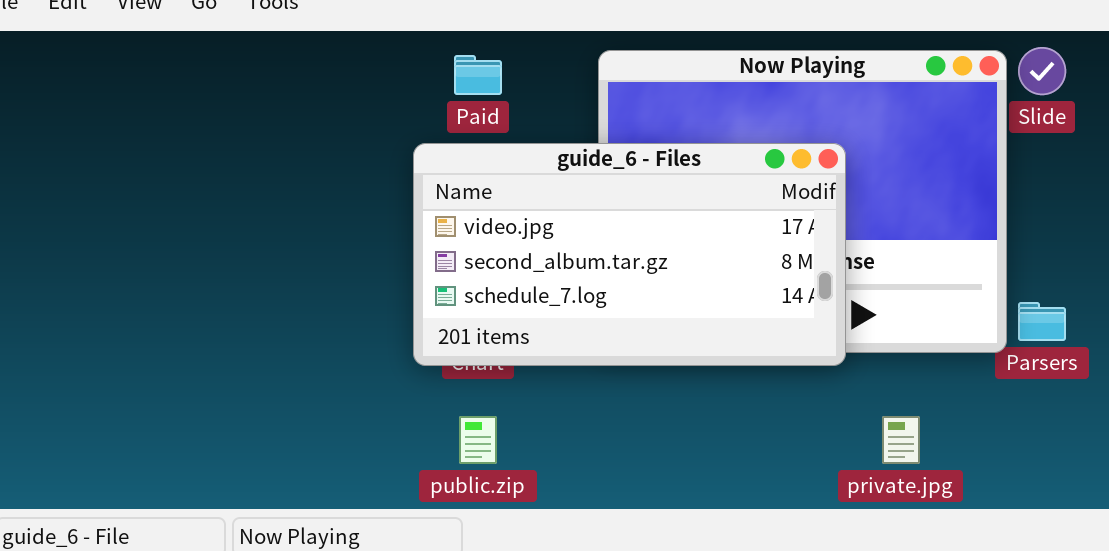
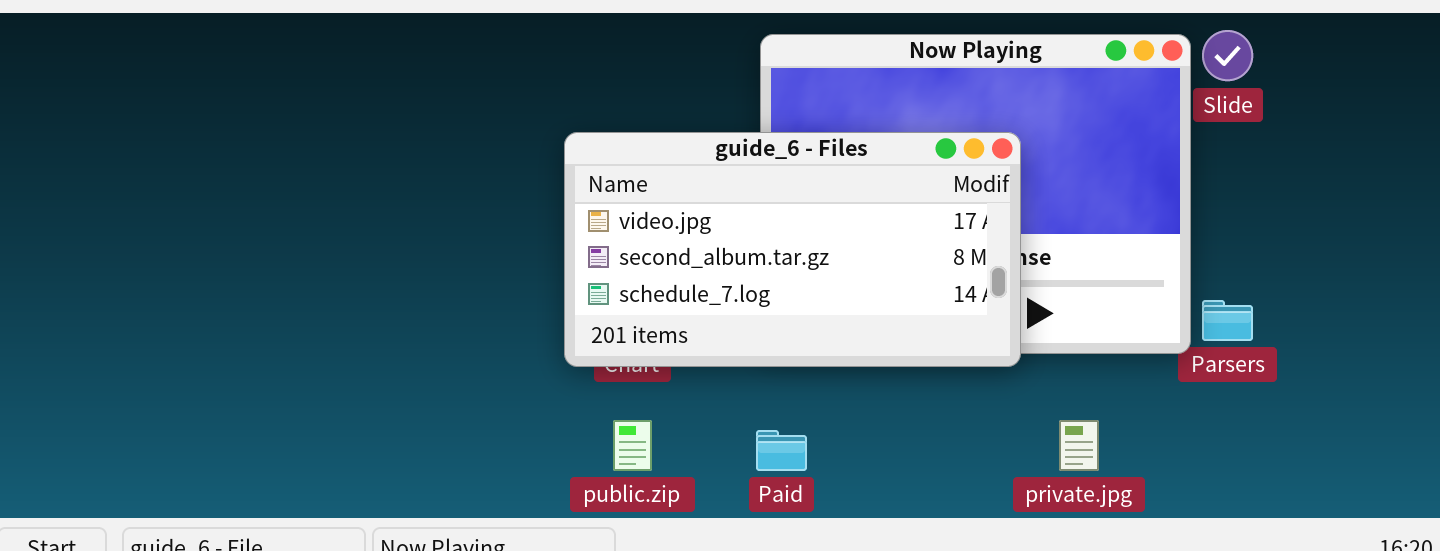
Paid: [454,55,502,95] -> [756,430,807,471], moved

